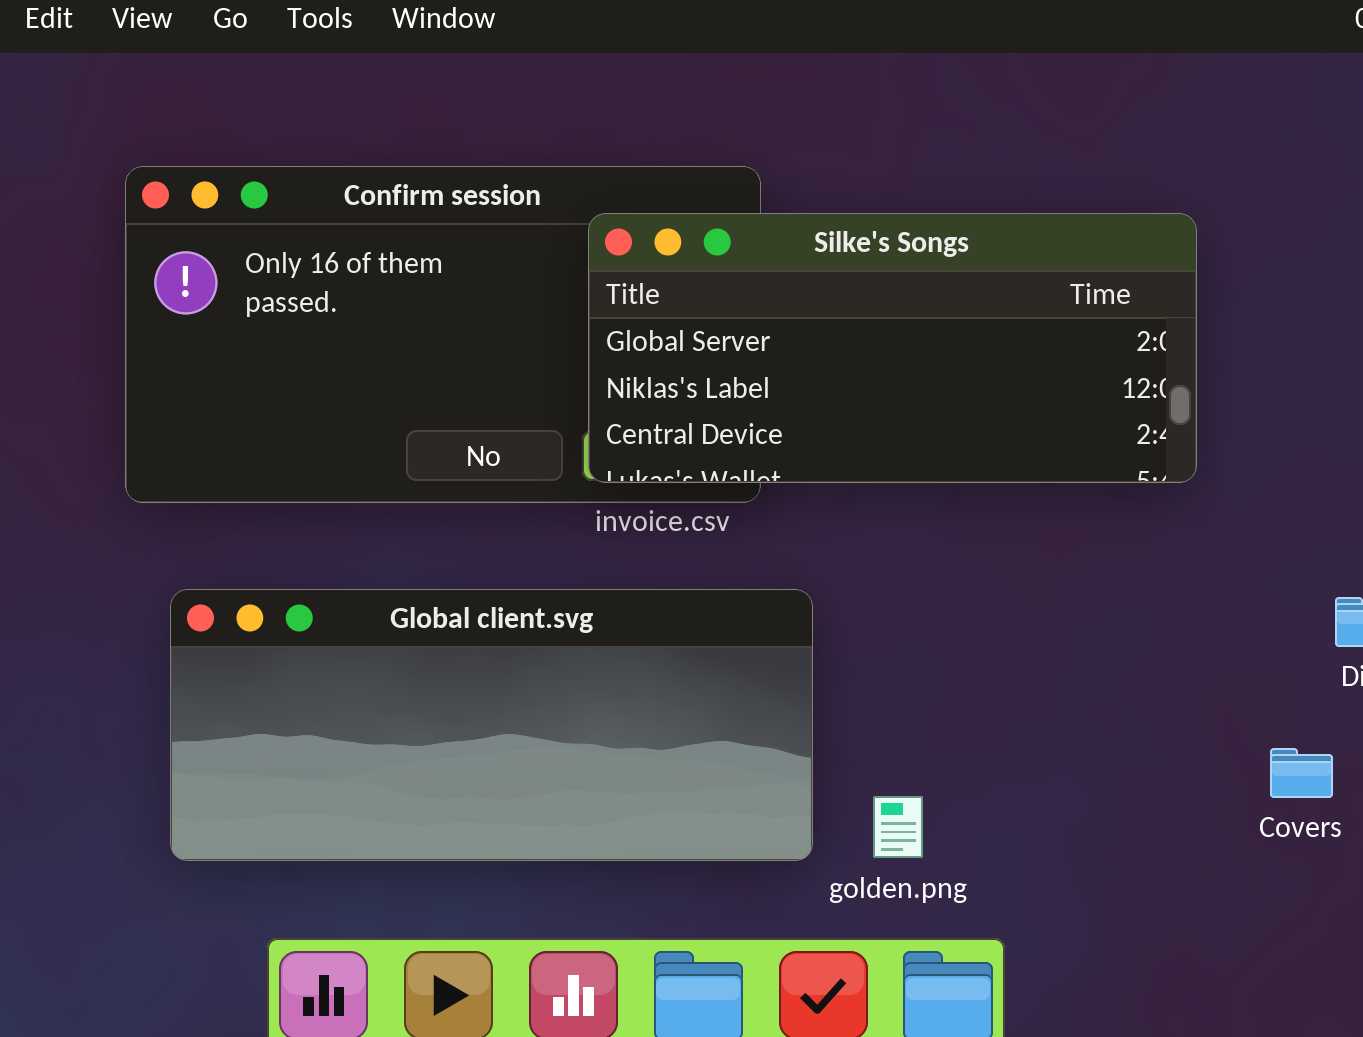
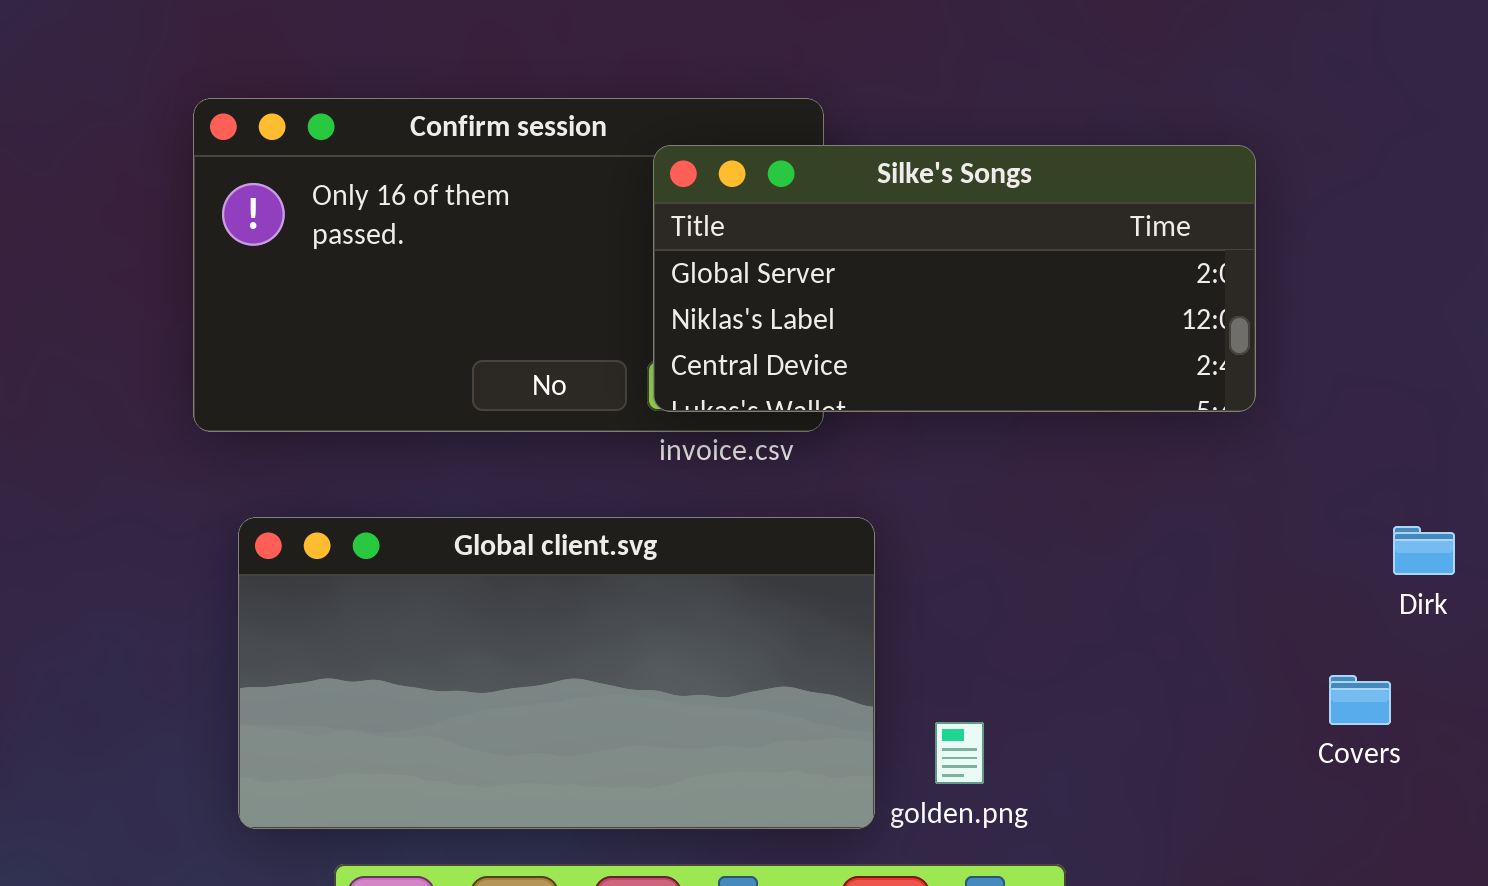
Global client.svg: [170,589,813,861] -> [238,517,875,829], resized

